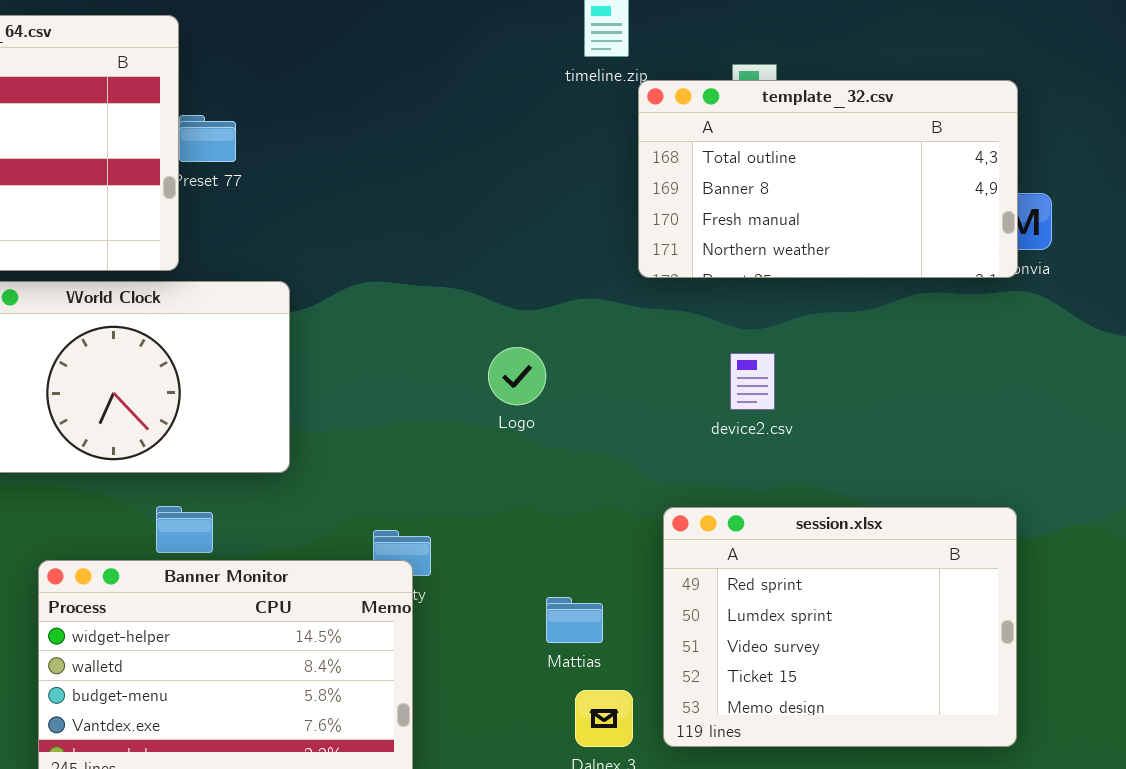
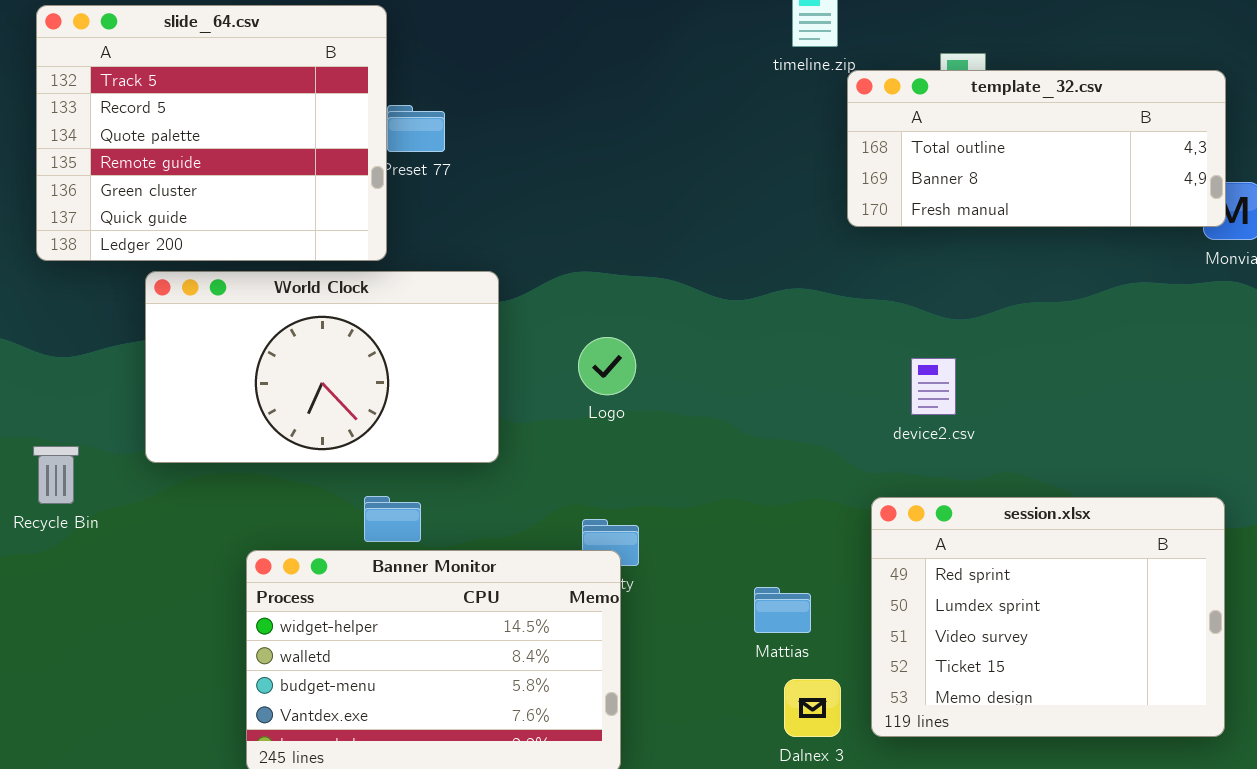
template_32.csv: [638,80,1018,278] -> [847,70,1226,227], resized
Logo: [488,347,546,405] -> [578,337,636,395], moved
device2.csv: [730,353,775,410] -> [911,358,956,415], moved

